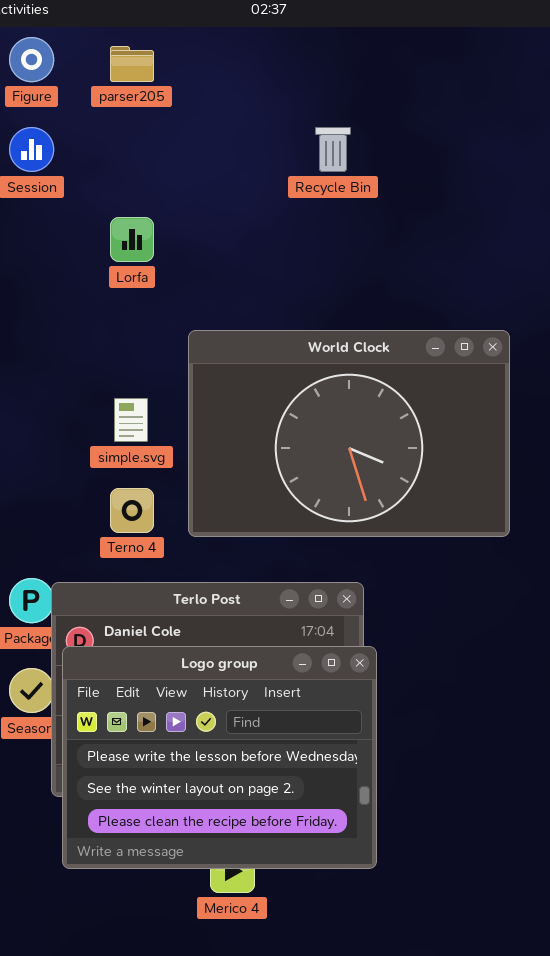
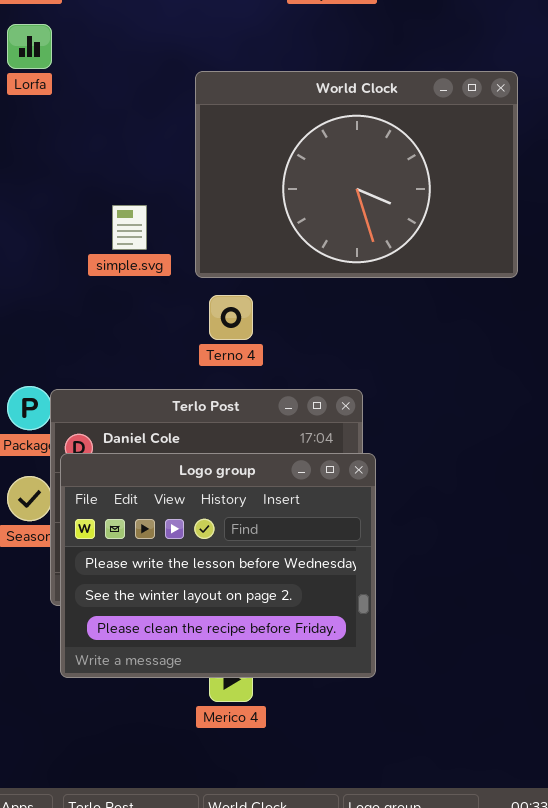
Lorfa: [110,217,154,262] -> [7,24,52,69], moved
World Clock: [188,330,510,537] -> [195,71,518,278], moved
Terno 4: [110,488,154,533] -> [209,295,253,340], moved

